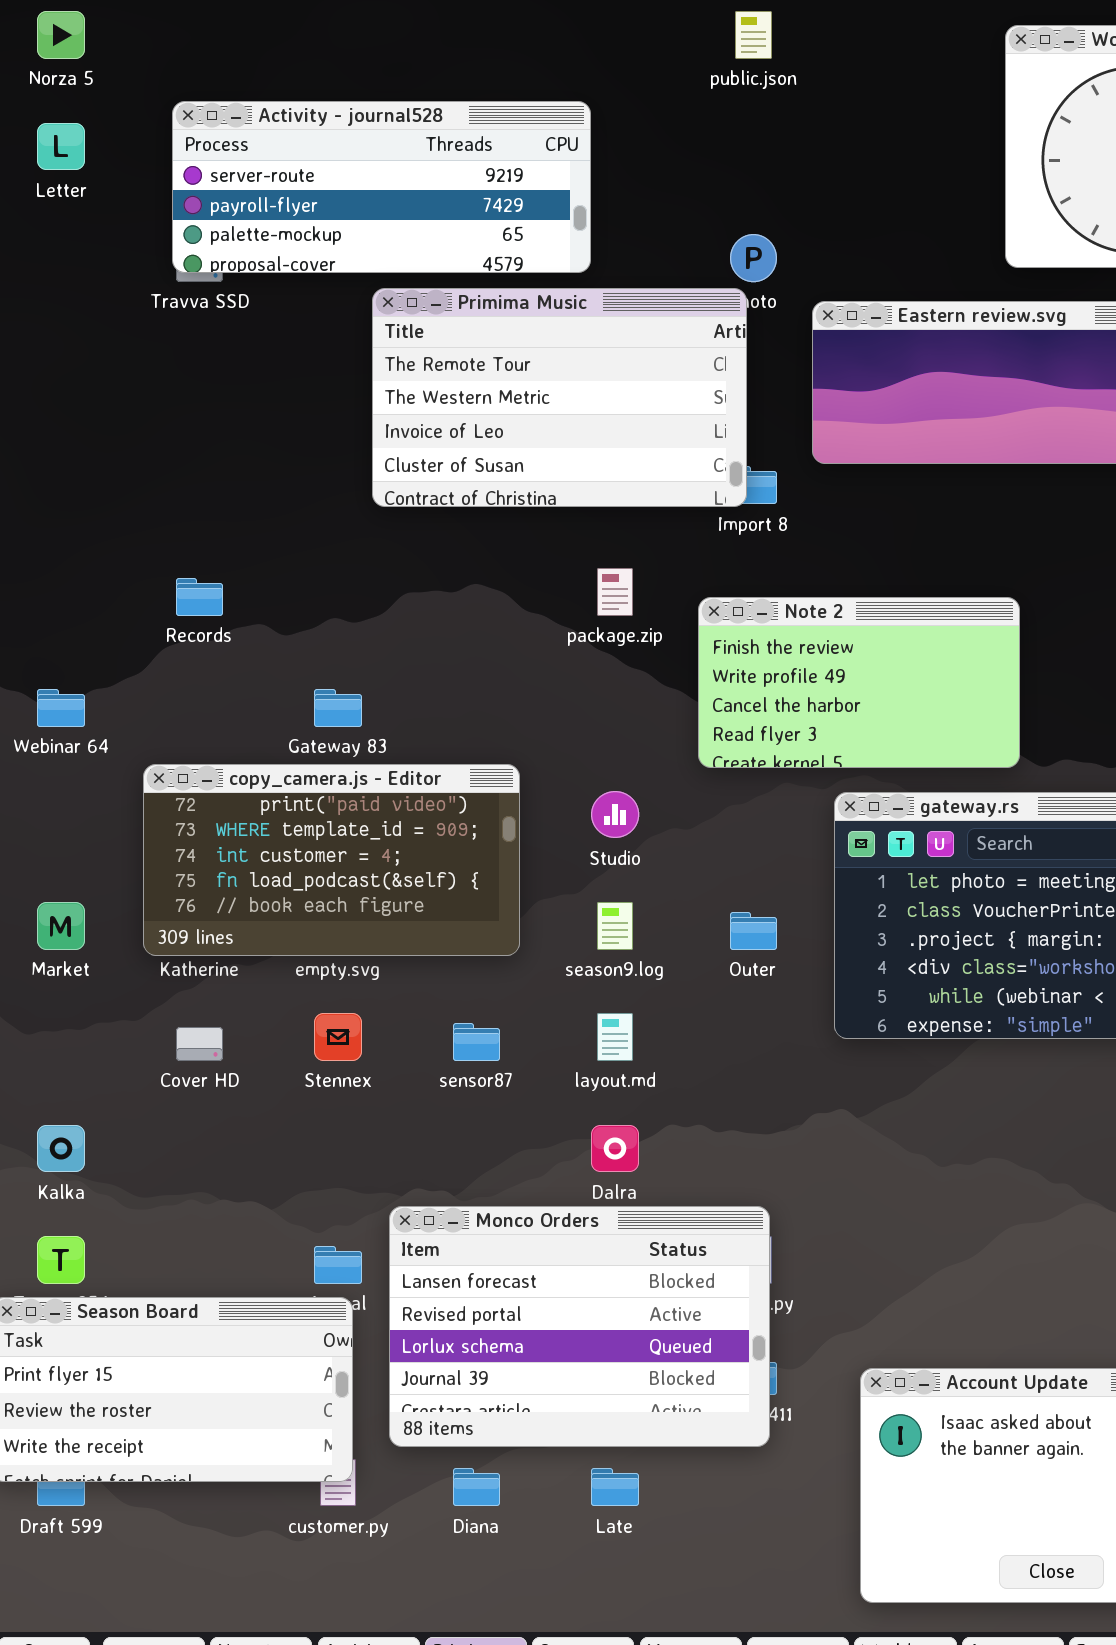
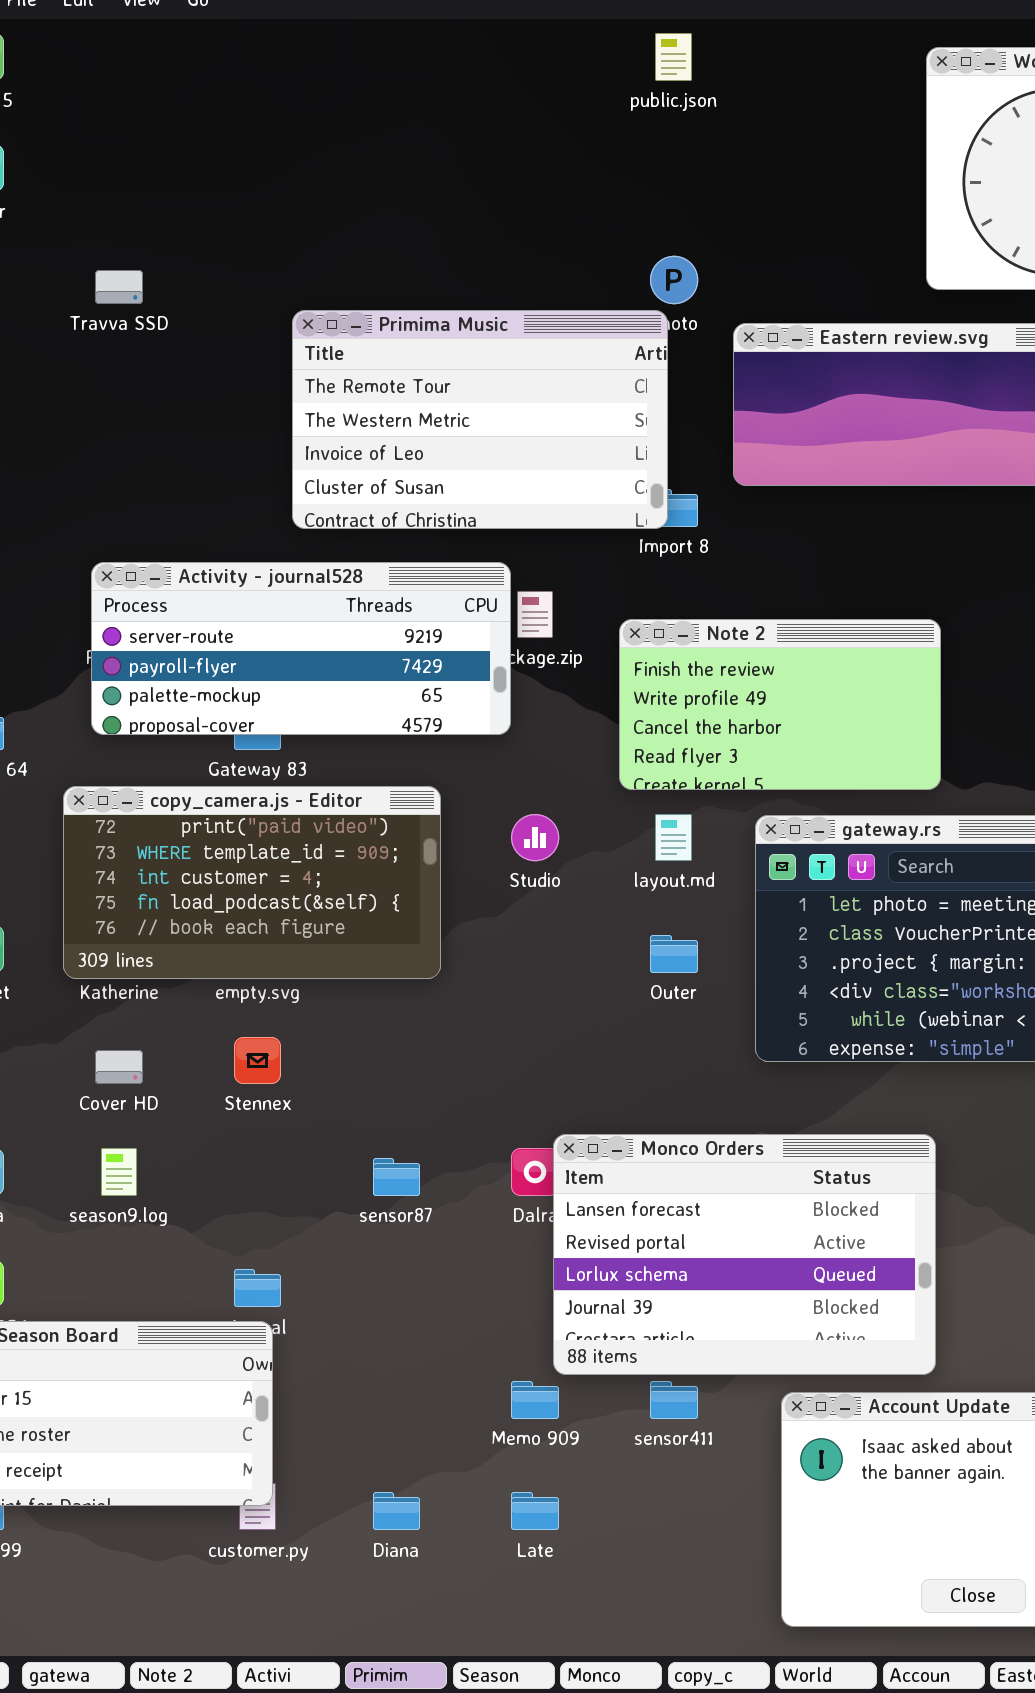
Activity - journal528: [172,101,591,273] -> [91,562,511,735], moved
season9.log: [597,902,633,950] -> [101,1148,137,1196], moved
layout.md: [597,1013,633,1061] -> [655,814,692,861], moved
sensor87: [453,1023,500,1061] -> [373,1158,420,1196], moved
Monco Orders: [389,1206,770,1447] -> [553,1134,936,1375], moved

